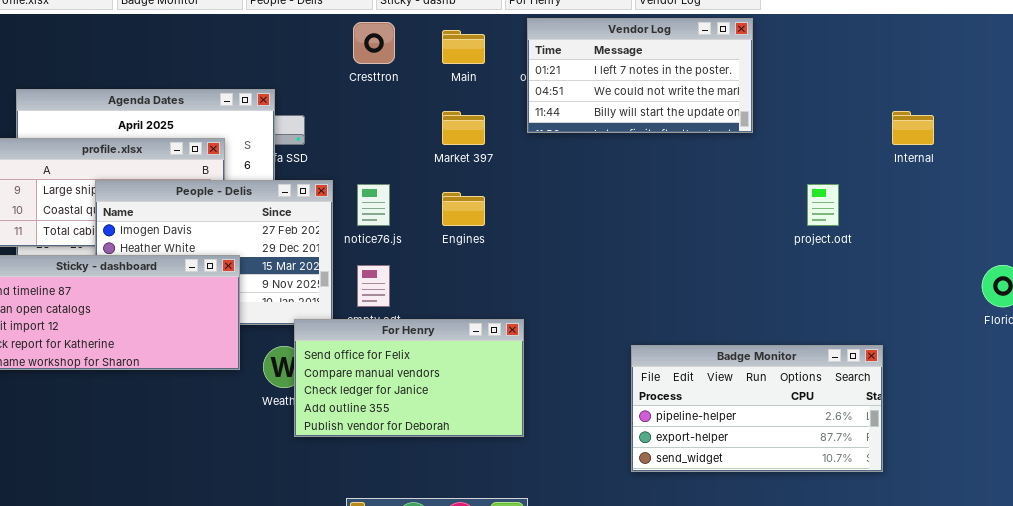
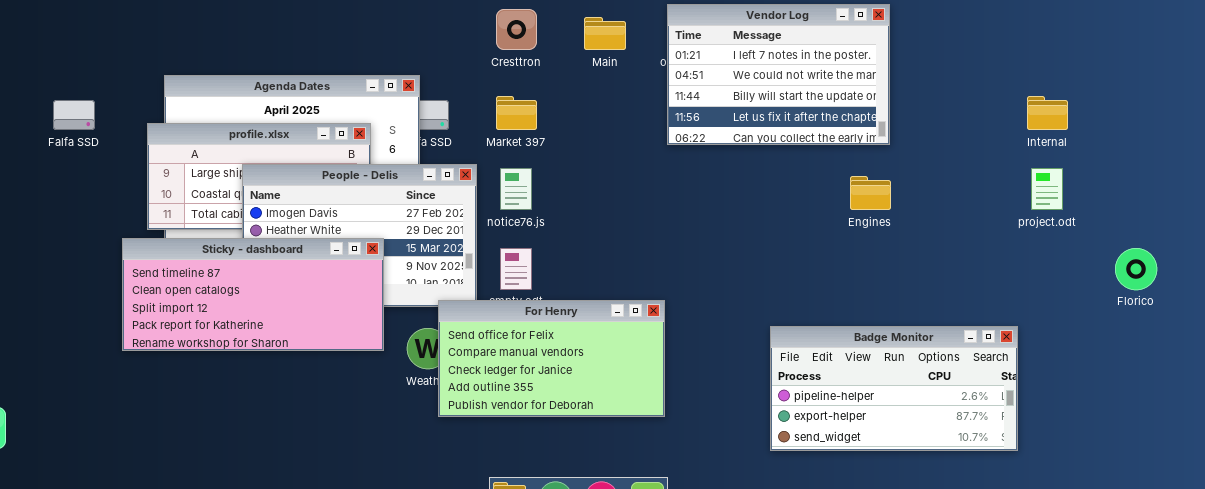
Vendor Log: [527,18,753,133] -> [667,4,890,145], resized
Market 397: [442,111,485,145] -> [496,96,537,130], moved
project.odt: [807,184,839,226] -> [1031,168,1063,210], moved
Engines: [442,192,485,226] -> [850,176,891,210], moved

